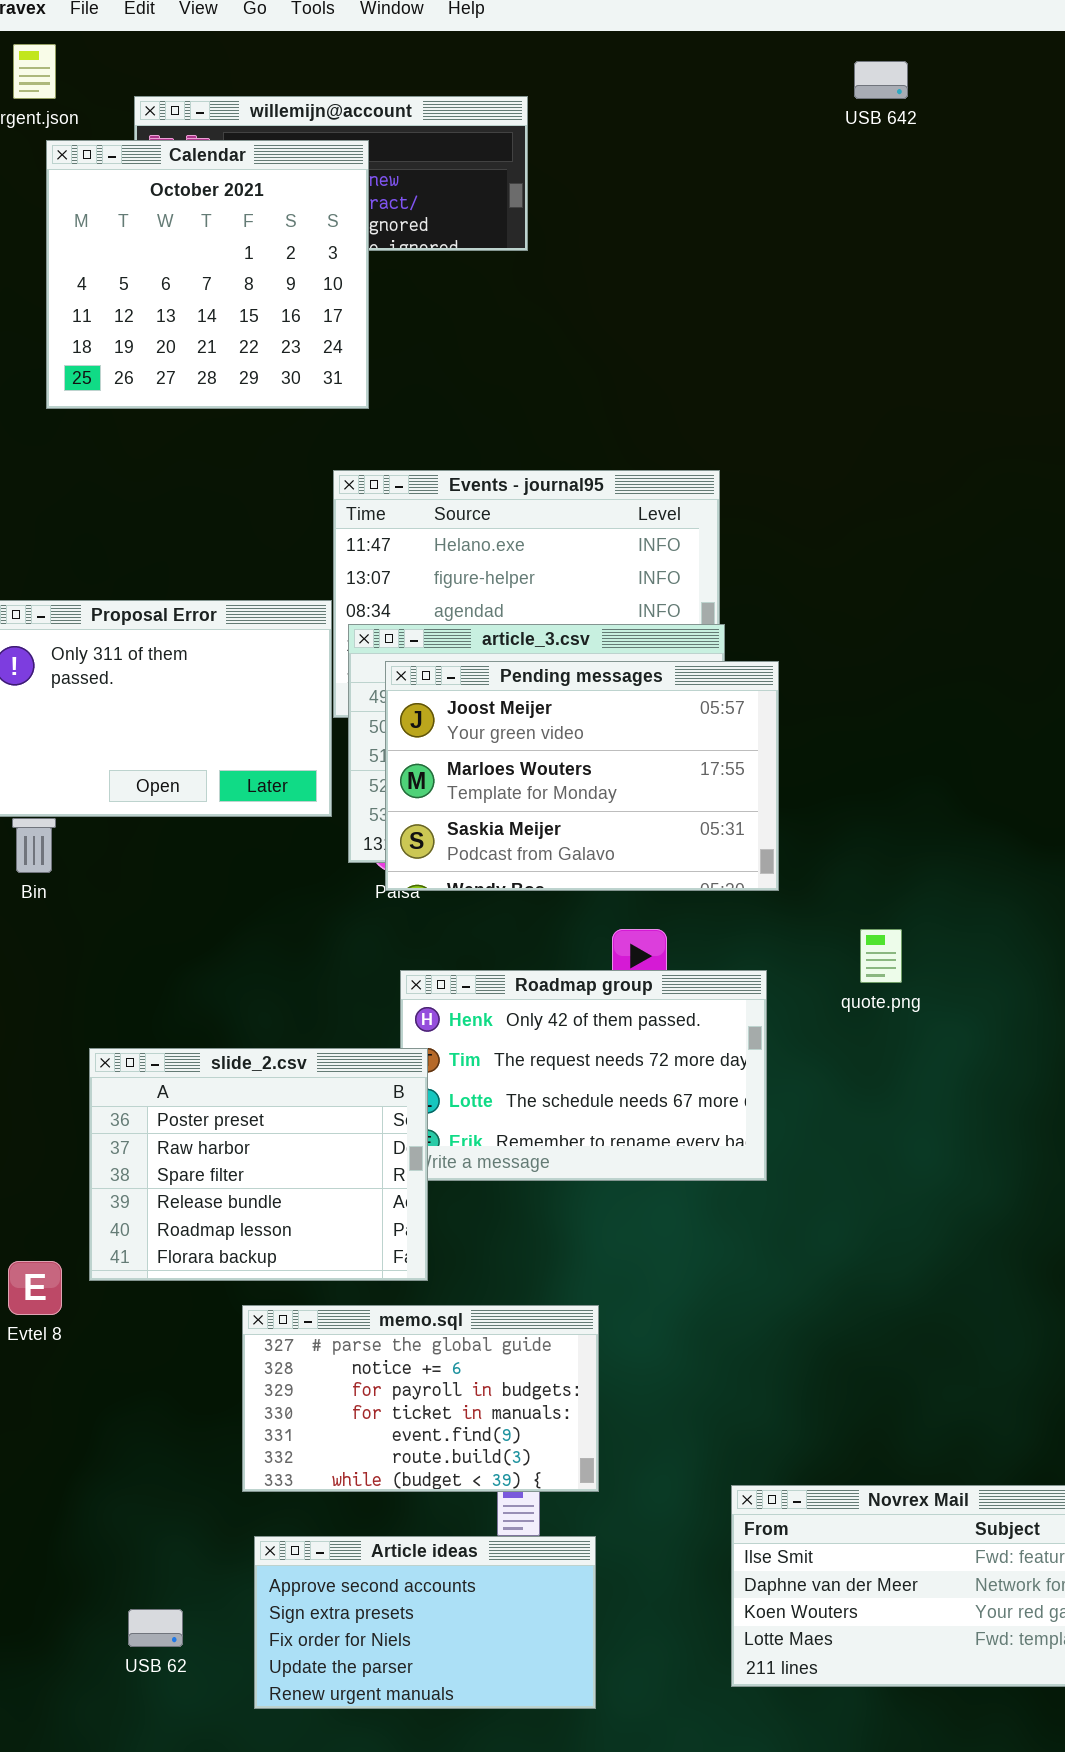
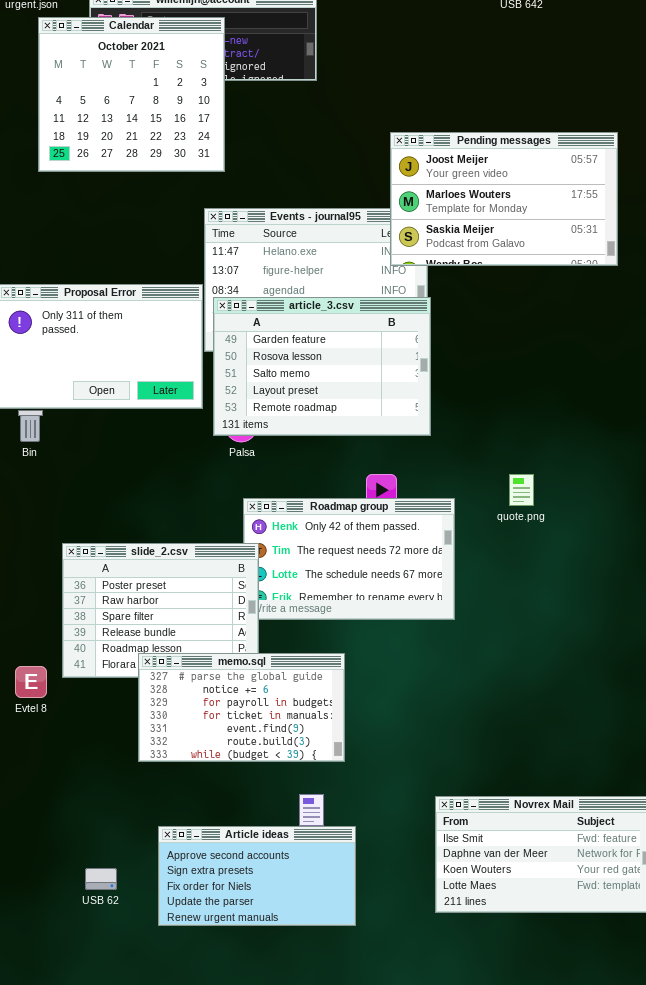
Pending messages: [385,661,779,891] -> [390,132,618,266], moved
memo.sql: [242,1305,599,1492] -> [138,653,345,762], moved

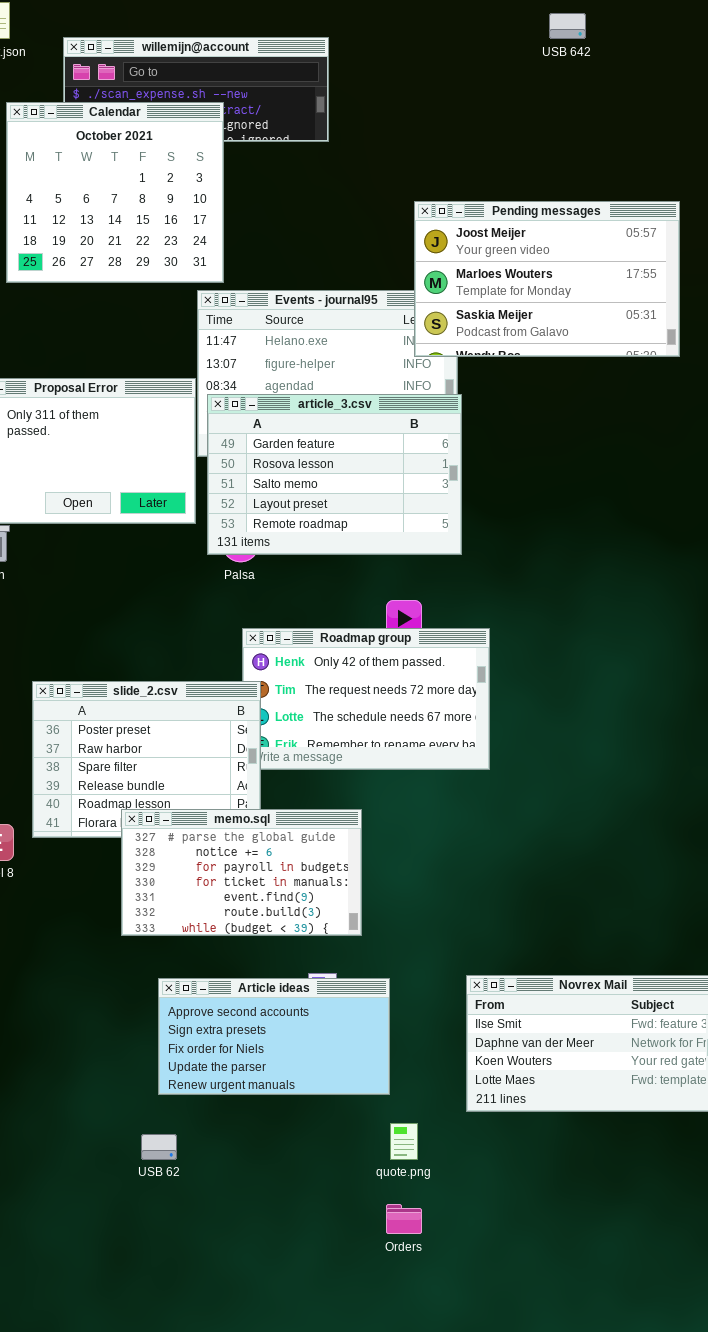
Calendar: [38,17,225,172] -> [6,102,224,283], moved
quote.png: [509,474,534,506] -> [390,1123,418,1160], moved
Article ideas: [158,826,356,926] -> [158,978,390,1095], moved
USB 62: [85,868,117,890] -> [141,1134,177,1160], moved

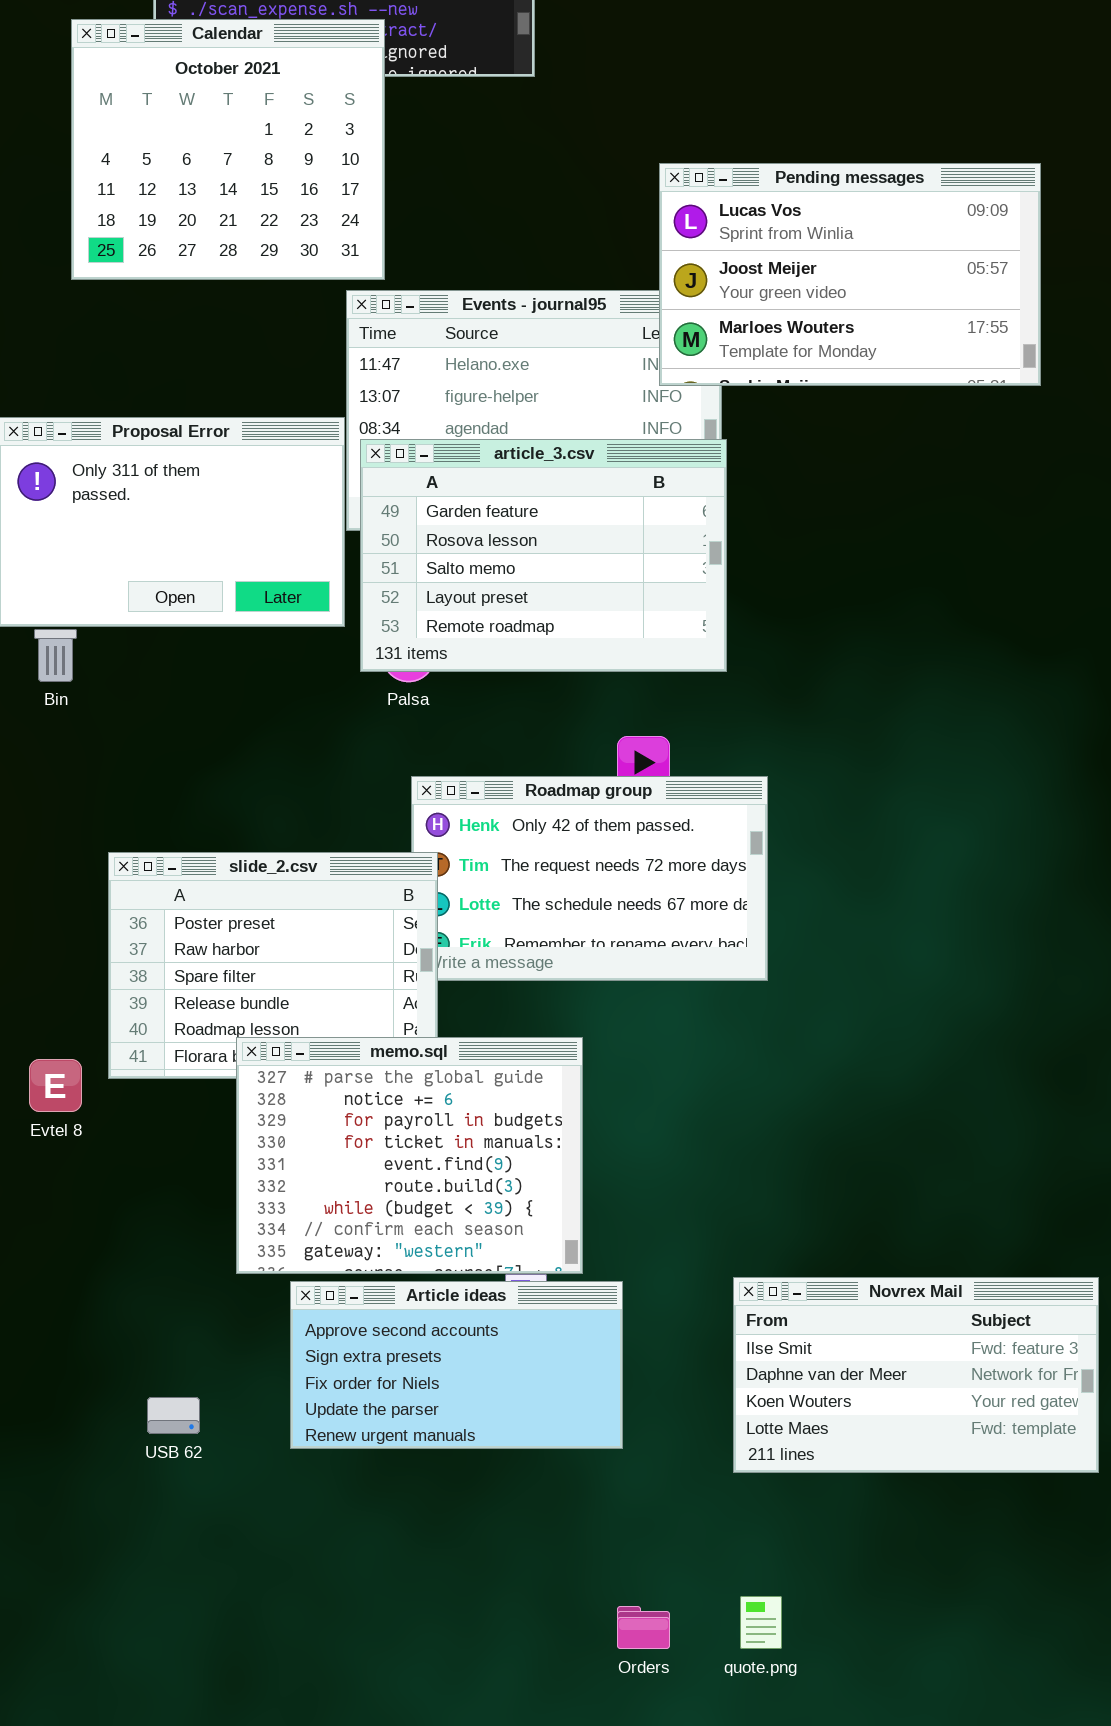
Pending messages: [414,201,680,357] -> [659,163,1041,386], scrolled up 1 row
memo.sql: [121,809,362,936] -> [236,1037,583,1274], resized
quote.png: [390,1123,418,1160] -> [740,1596,782,1649], moved
USB 62: [141,1134,177,1160] -> [147,1397,200,1434], moved

